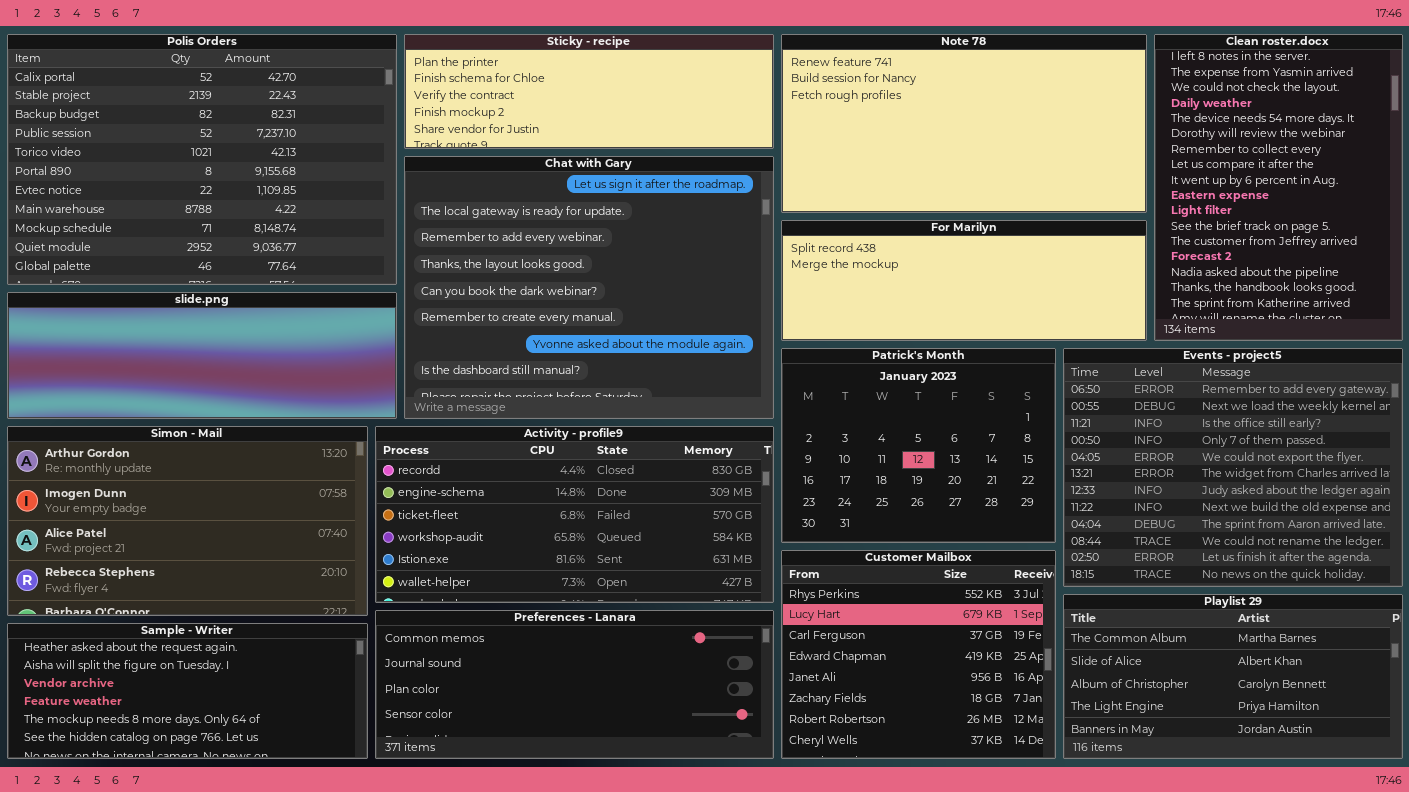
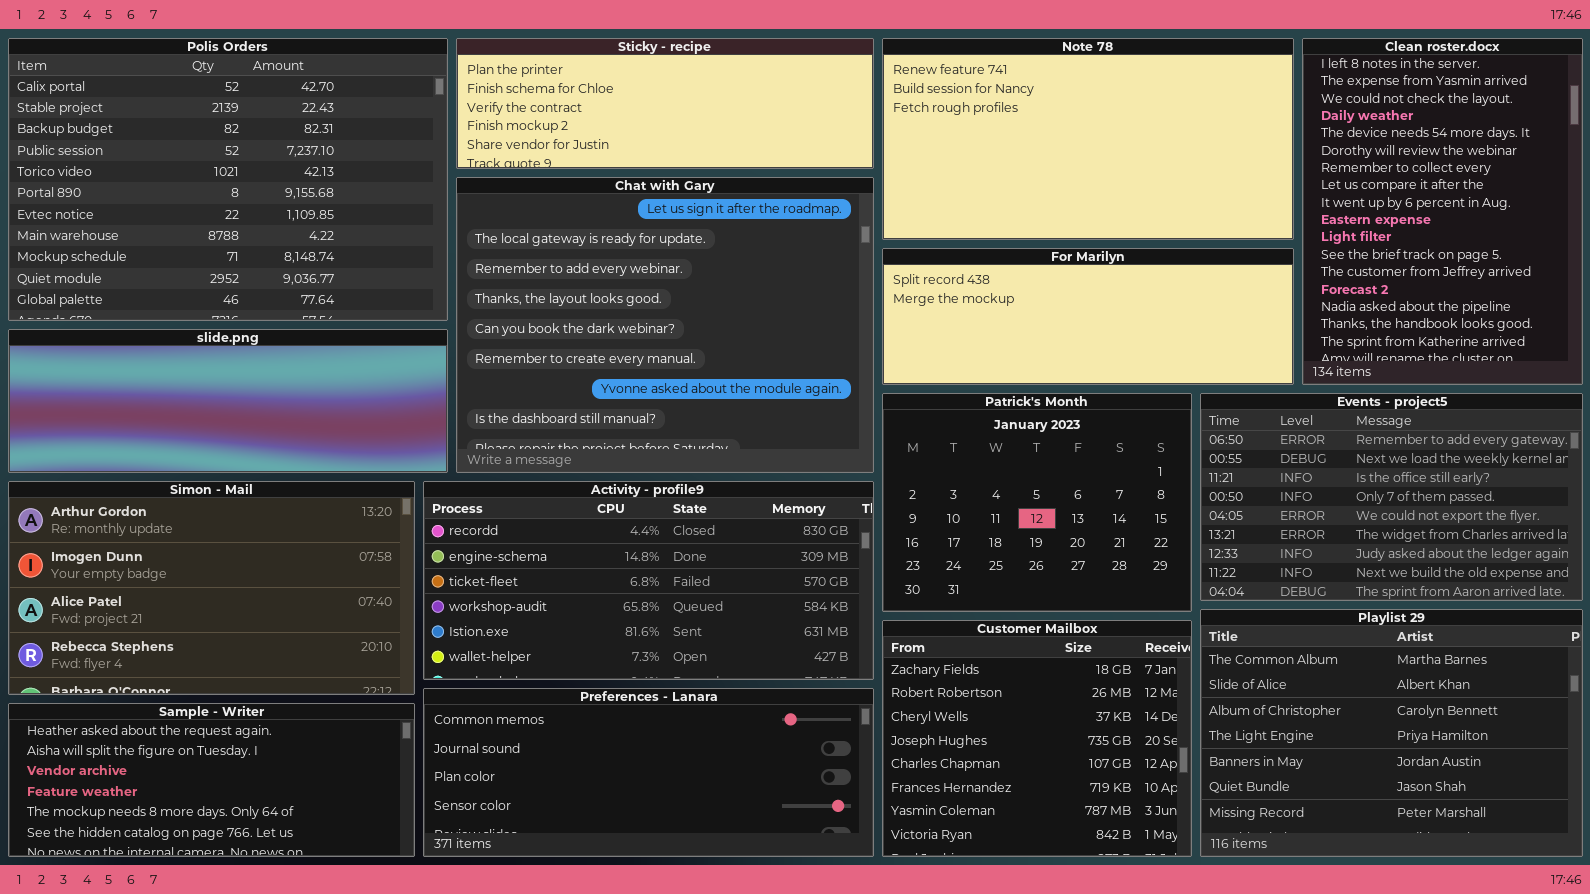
Events - project5: [1063,348,1403,587] -> [1200,393,1583,601], resized
Customer Mailbox: [781,550,1056,759] -> [882,620,1192,857], scrolled down 5 rows
Playlist 29: [1063,594,1403,759] -> [1200,609,1583,857], resized

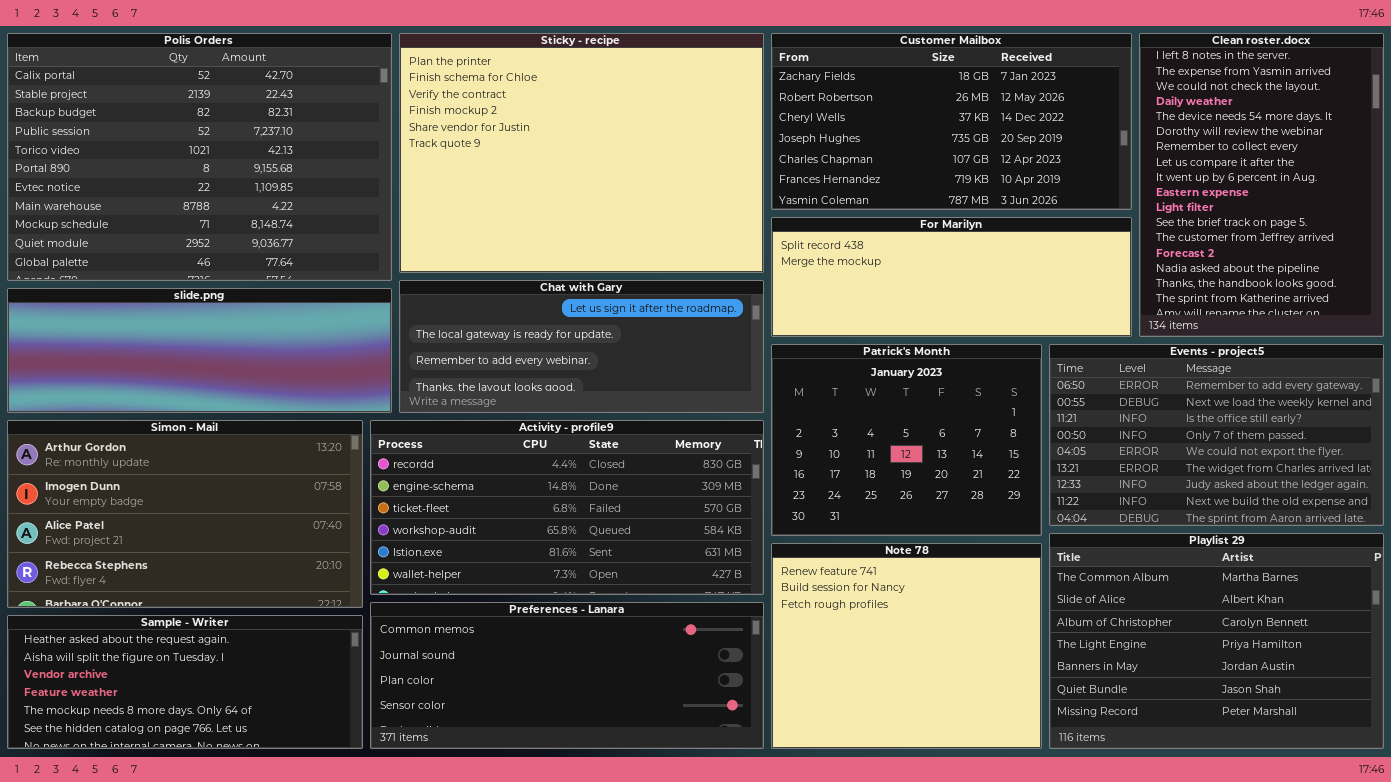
Sticky - recipe: [456,38,874,169] -> [399,33,764,273], resized
Note 78: [882,38,1294,240] -> [771,543,1042,749], moved, resized
Chat with Gary: [456,177,874,473] -> [399,280,764,413], resized
Customer Mailbox: [882,620,1192,857] -> [771,33,1132,210], moved, resized

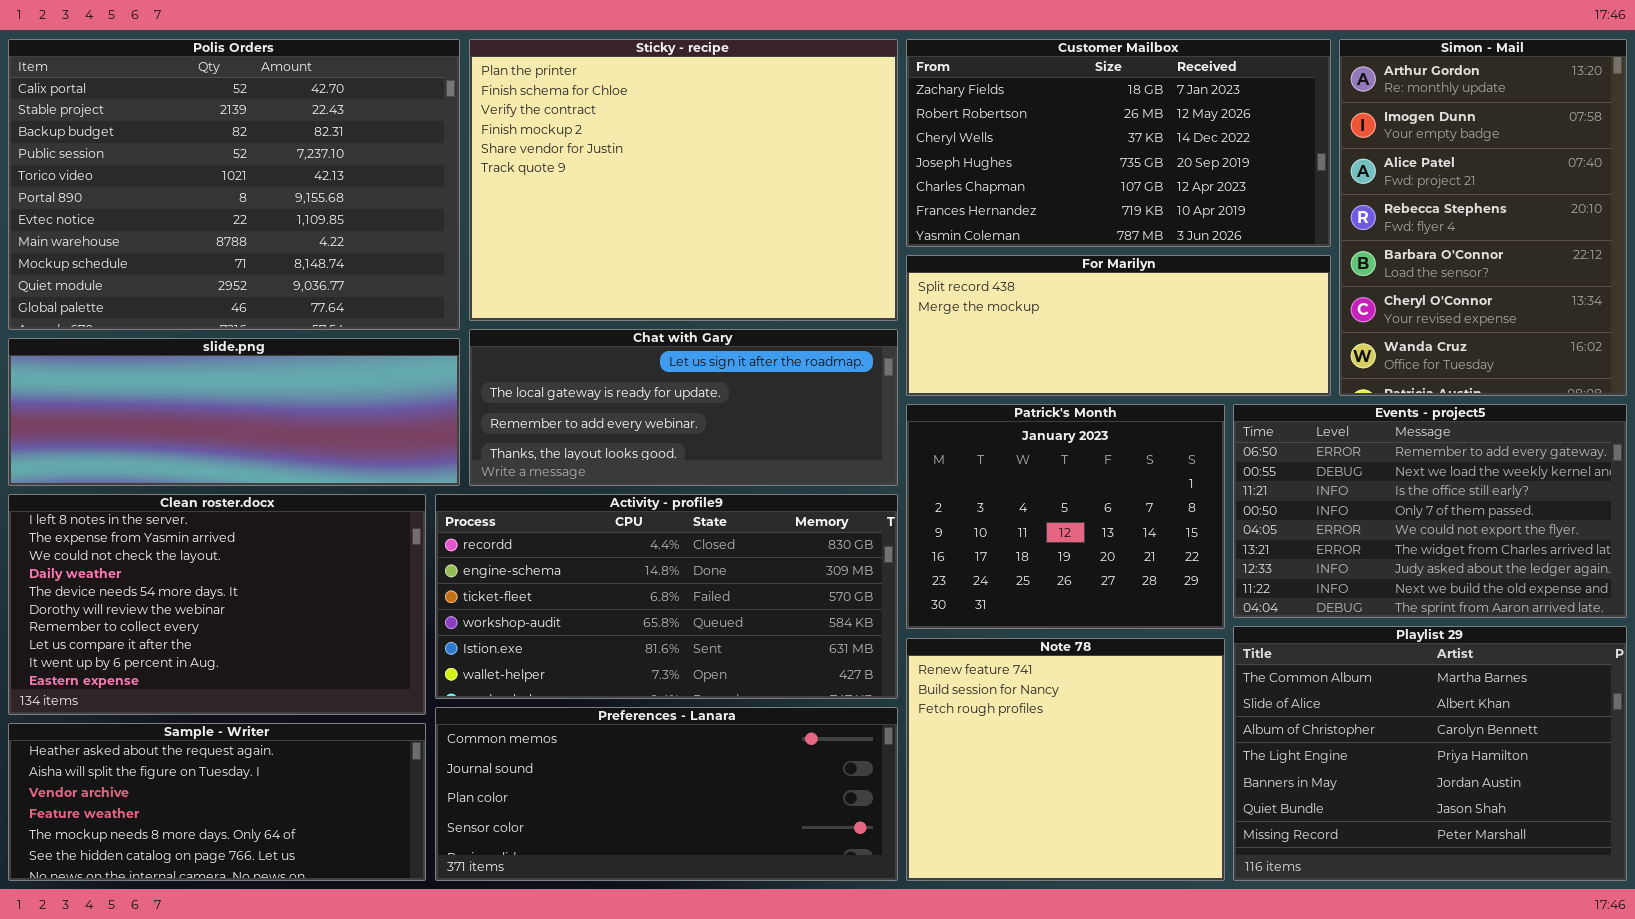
Clean roster.docx: [1139,33,1384,337] -> [8,494,426,715], moved, resized
Simon - Mail: [7,420,363,608] -> [1339,39,1627,396], moved, resized

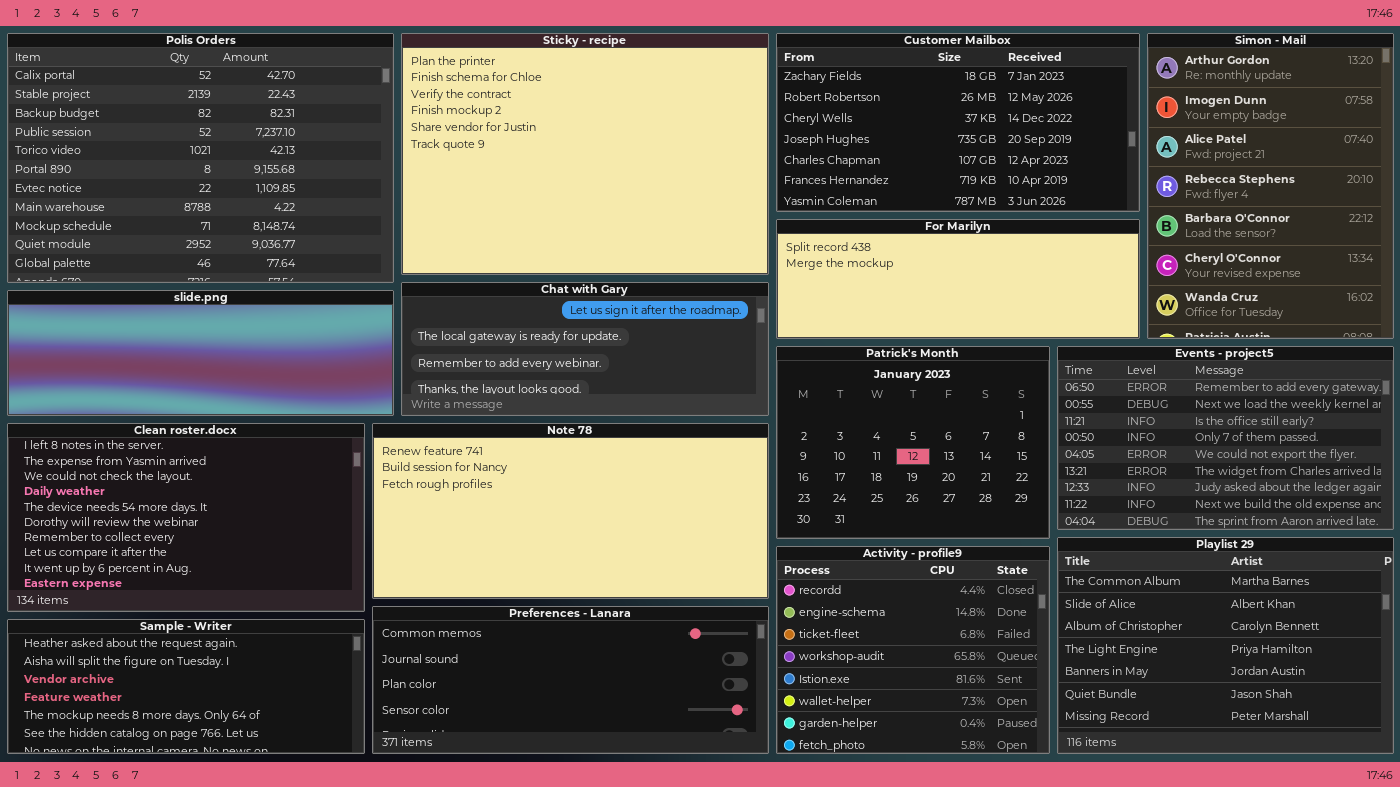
Activity - profile9: [435,494,898,699] -> [776,546,1050,754], moved, resized
Note 78: [906,638,1225,881] -> [372,423,769,599], moved, resized

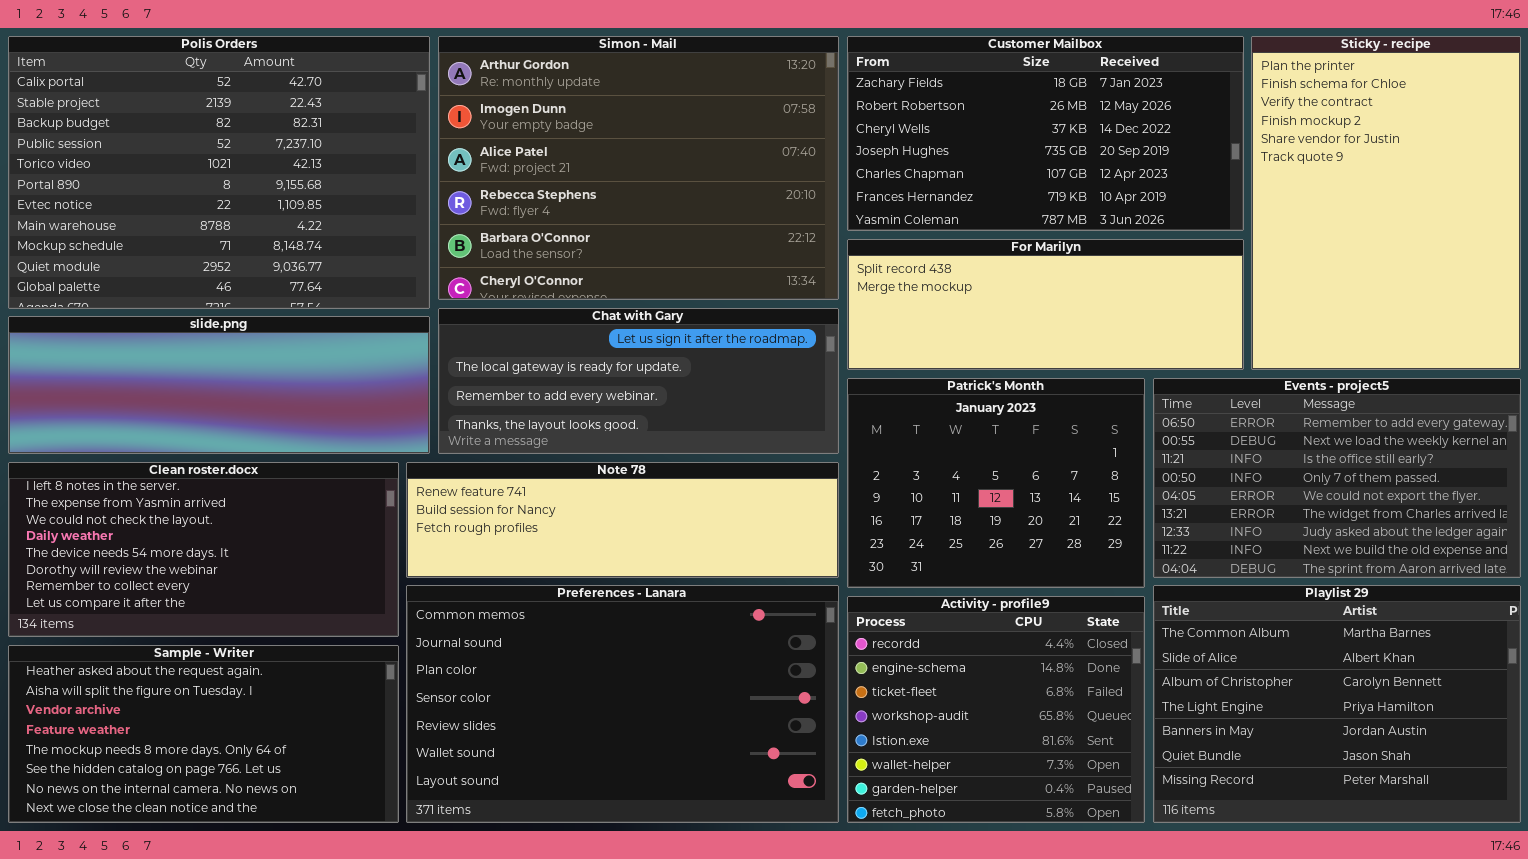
Sticky - recipe: [401,33,769,275] -> [1251,36,1521,370], moved, resized
Simon - Mail: [1147,33,1394,339] -> [438,36,839,300], moved, resized
Clean roster.docx: [7,423,365,612] -> [8,462,399,637], resized
Note 78: [372,423,769,599] -> [406,462,839,578], resized
Preferences - Lanara: [372,606,769,754] -> [406,585,839,823], resized
Sample - Writer: [7,619,365,754] -> [8,645,399,823], resized

